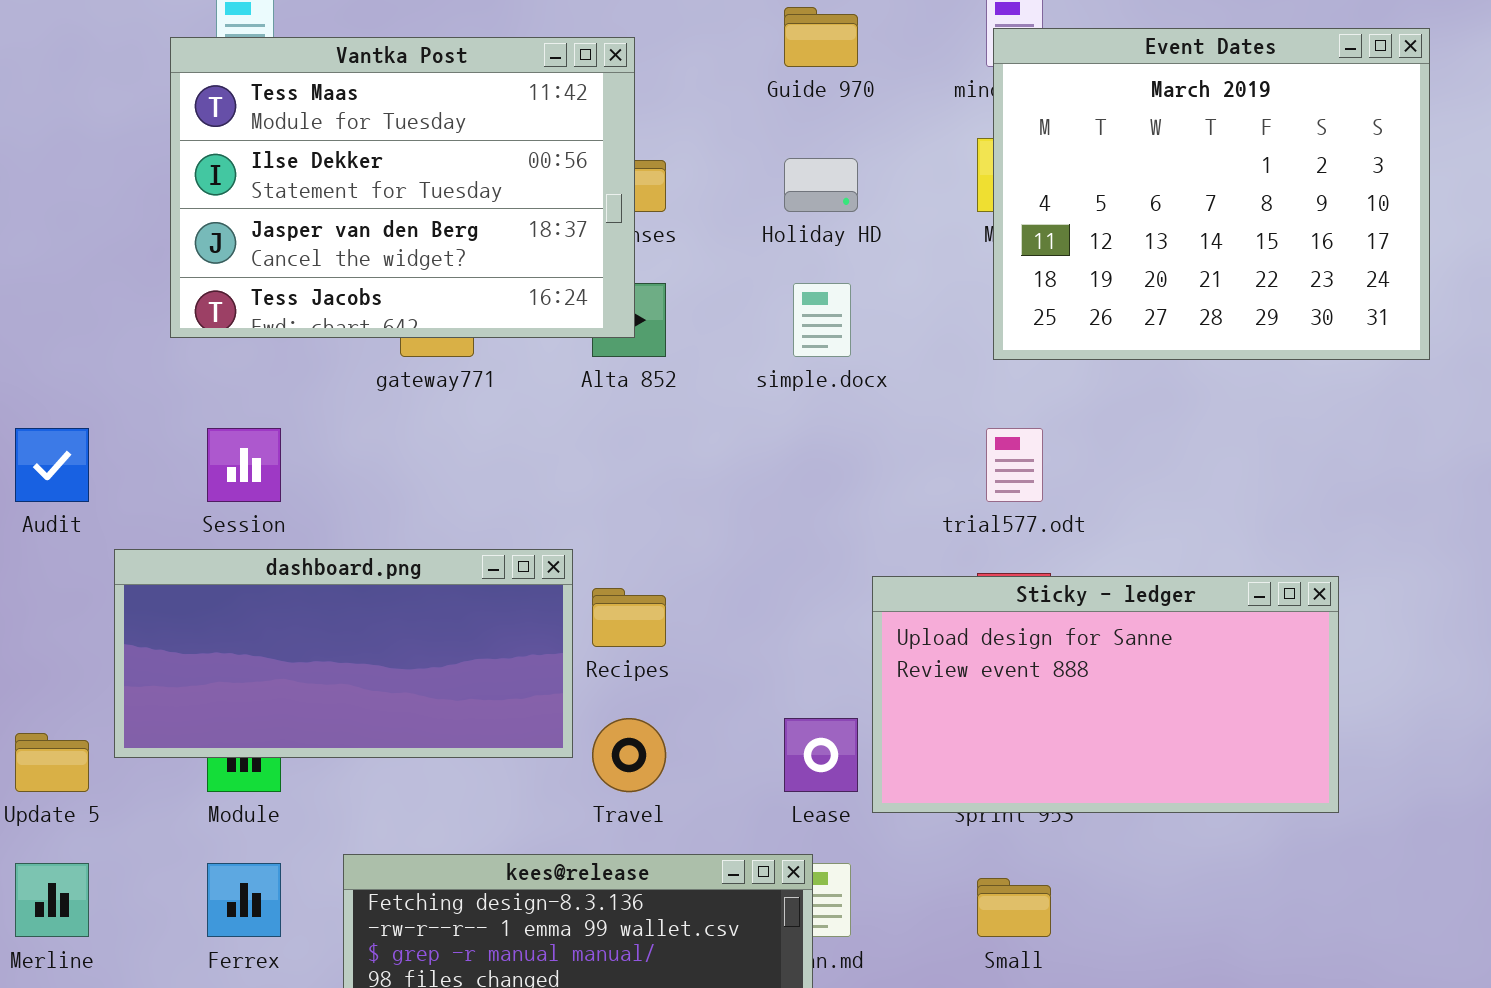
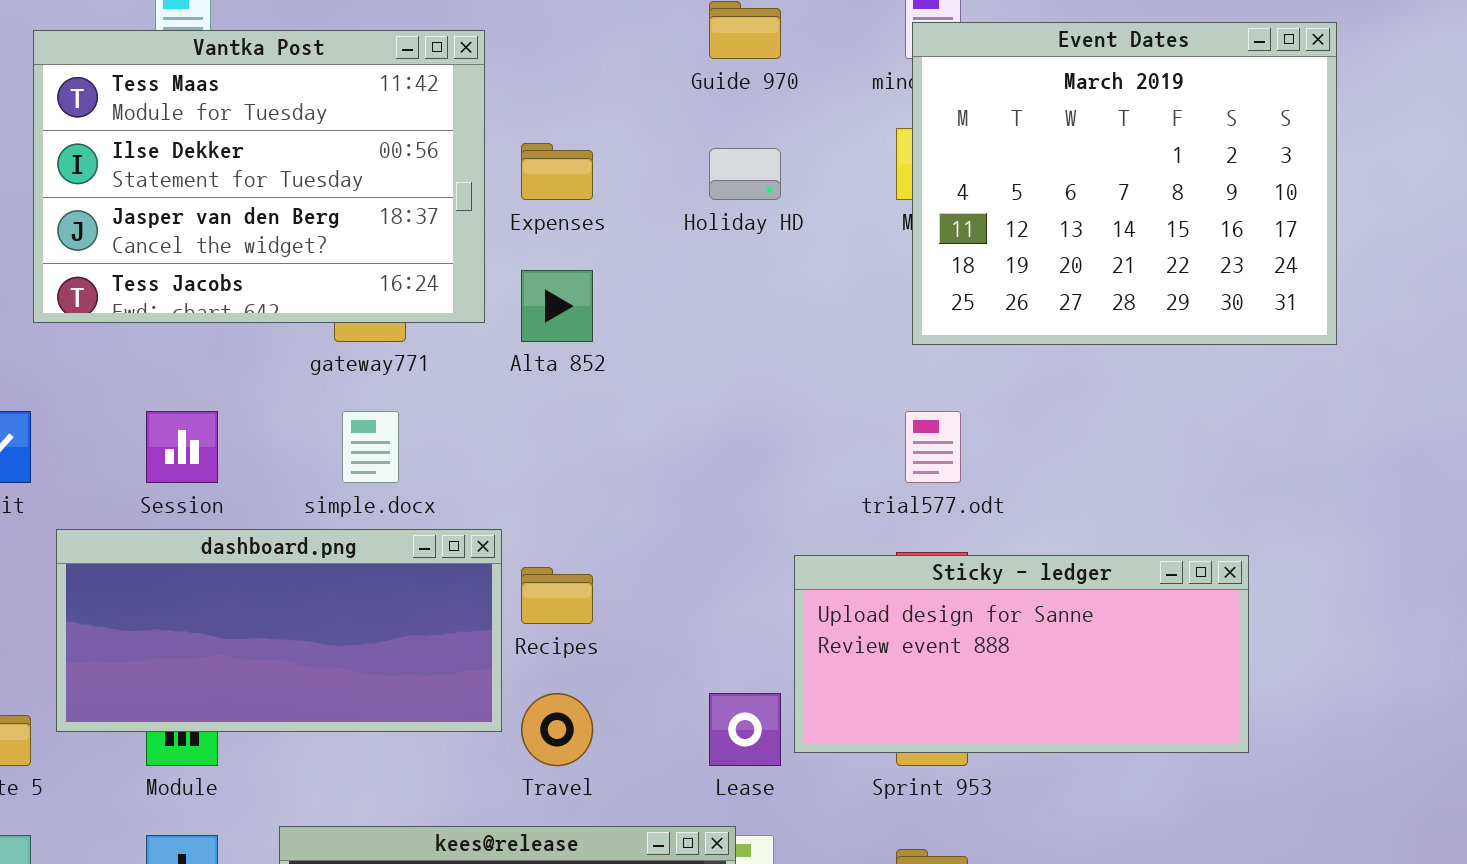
Vantka Post: [170,37,635,338] -> [33,30,485,323], moved
simple.docx: [793,283,851,357] -> [342,411,399,483], moved
Sticky - ledger: [872,576,1339,813] -> [794,555,1249,753], resized

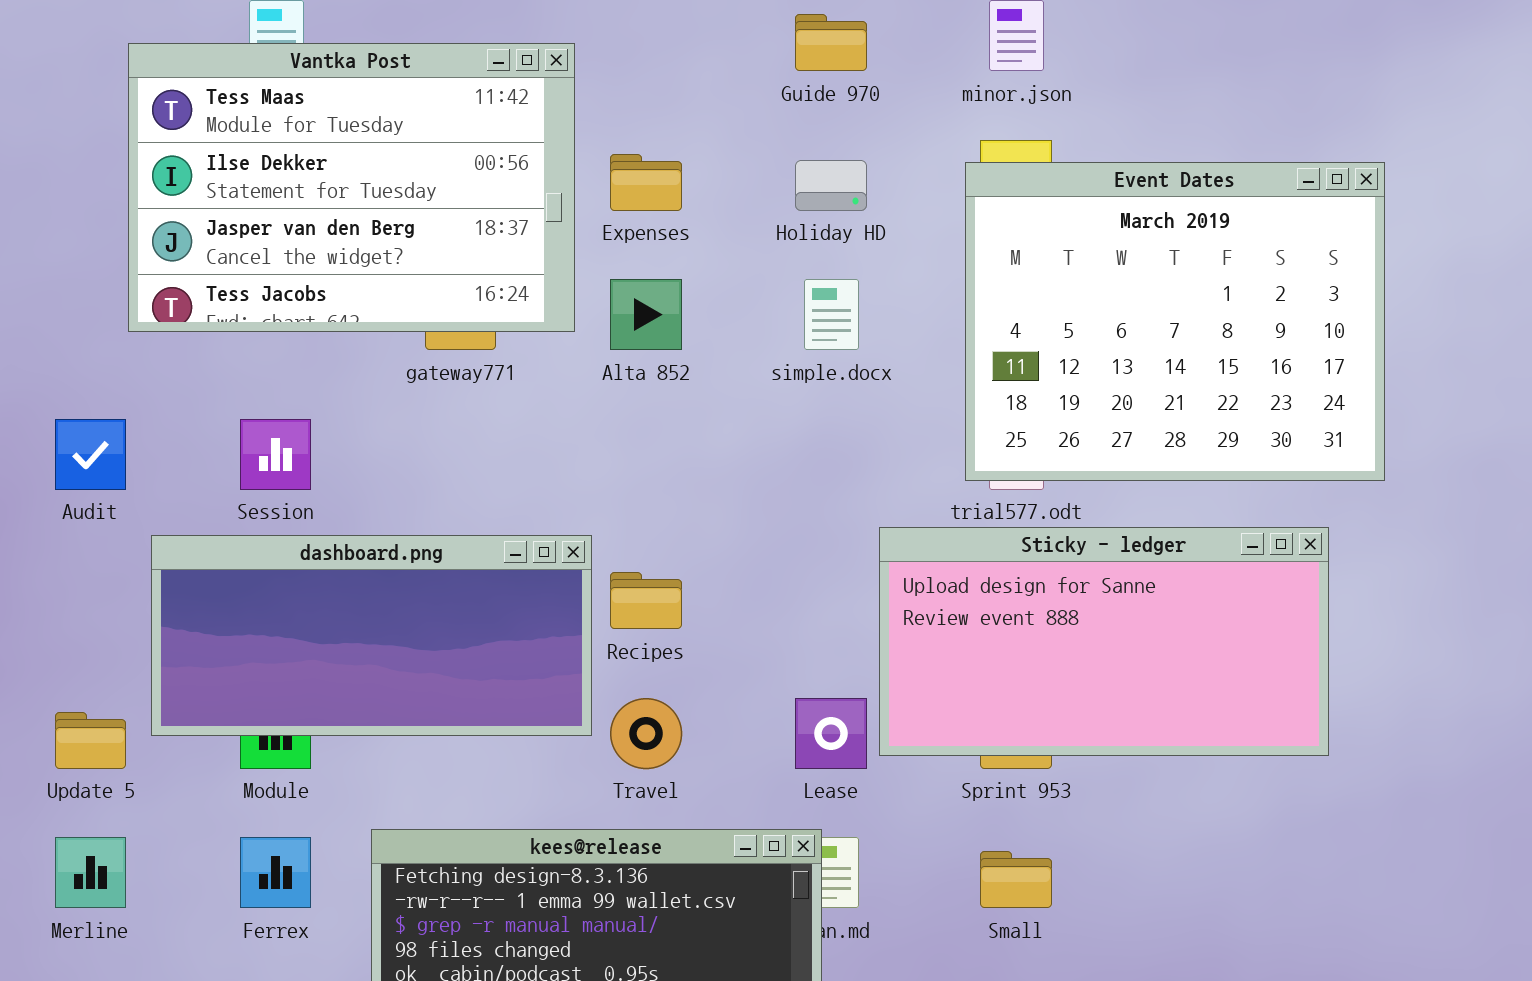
Event Dates: [912,22,1337,345] -> [965,162,1385,481], moved
simple.docx: [342,411,399,483] -> [804,279,859,350], moved
Sticky - ledger: [794,555,1249,753] -> [879,527,1329,756], resized

